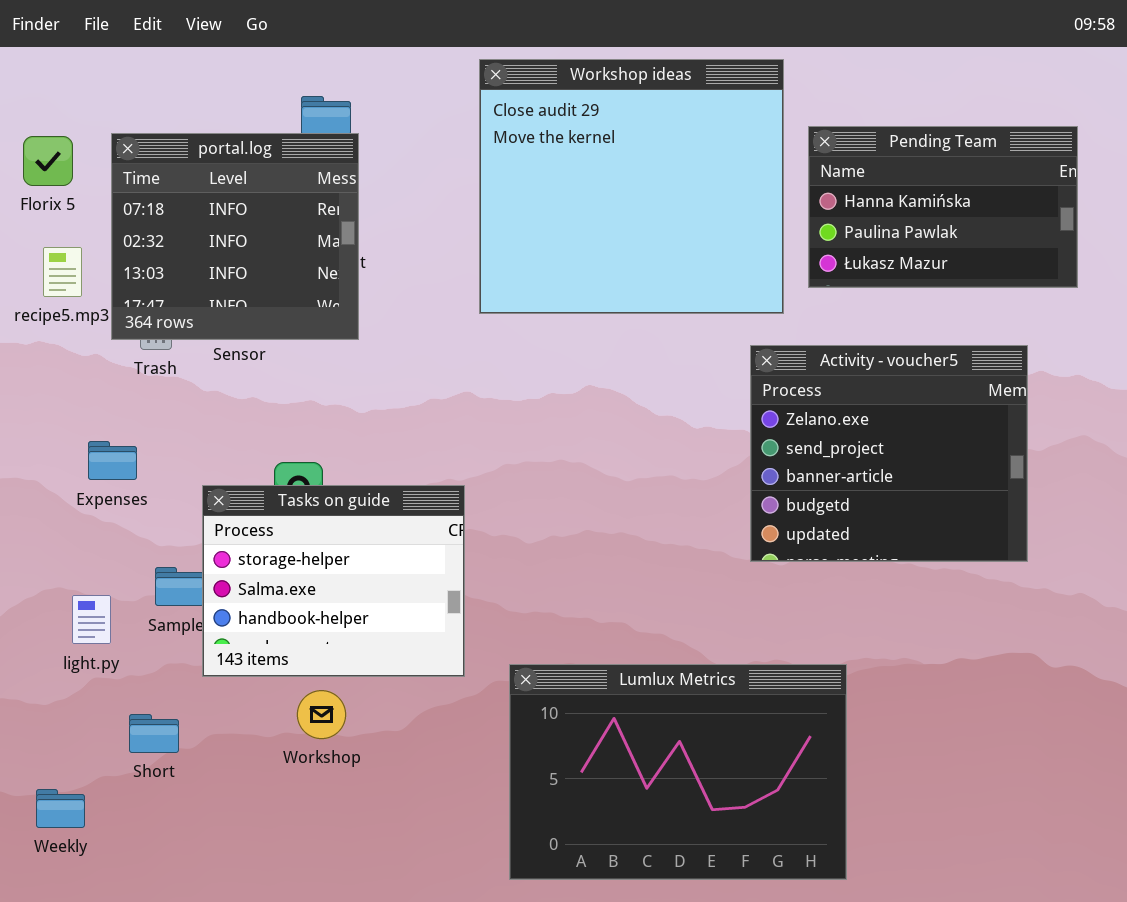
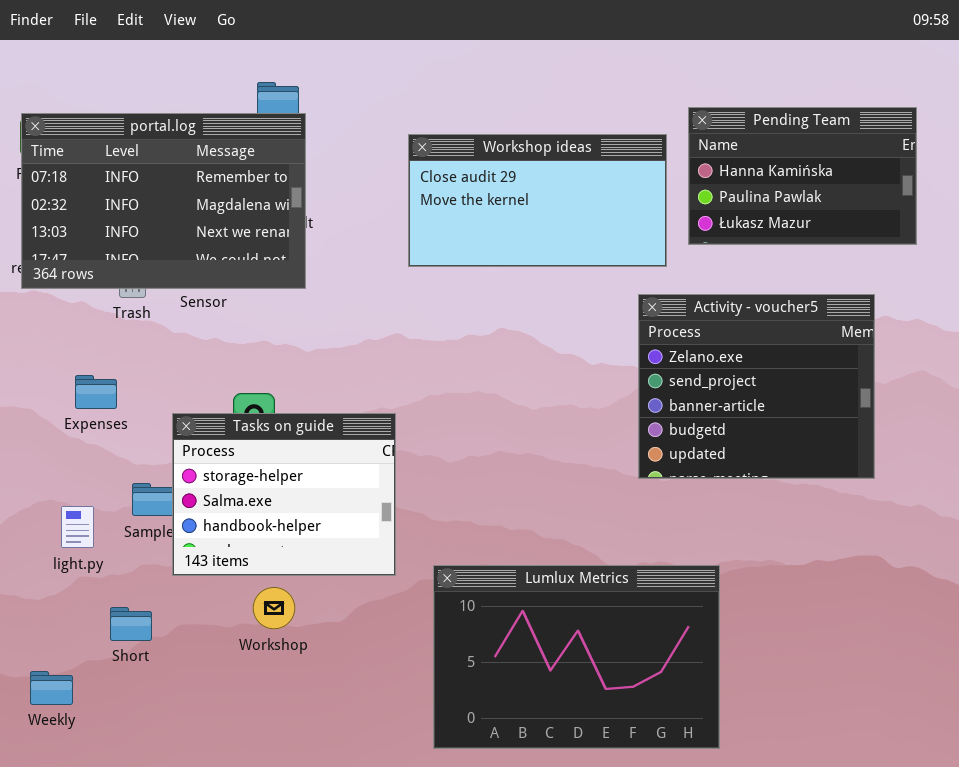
Workshop ideas: [479,59,784,314] -> [408,134,667,267], resized
portal.log: [111,133,359,340] -> [21,113,306,289], resized

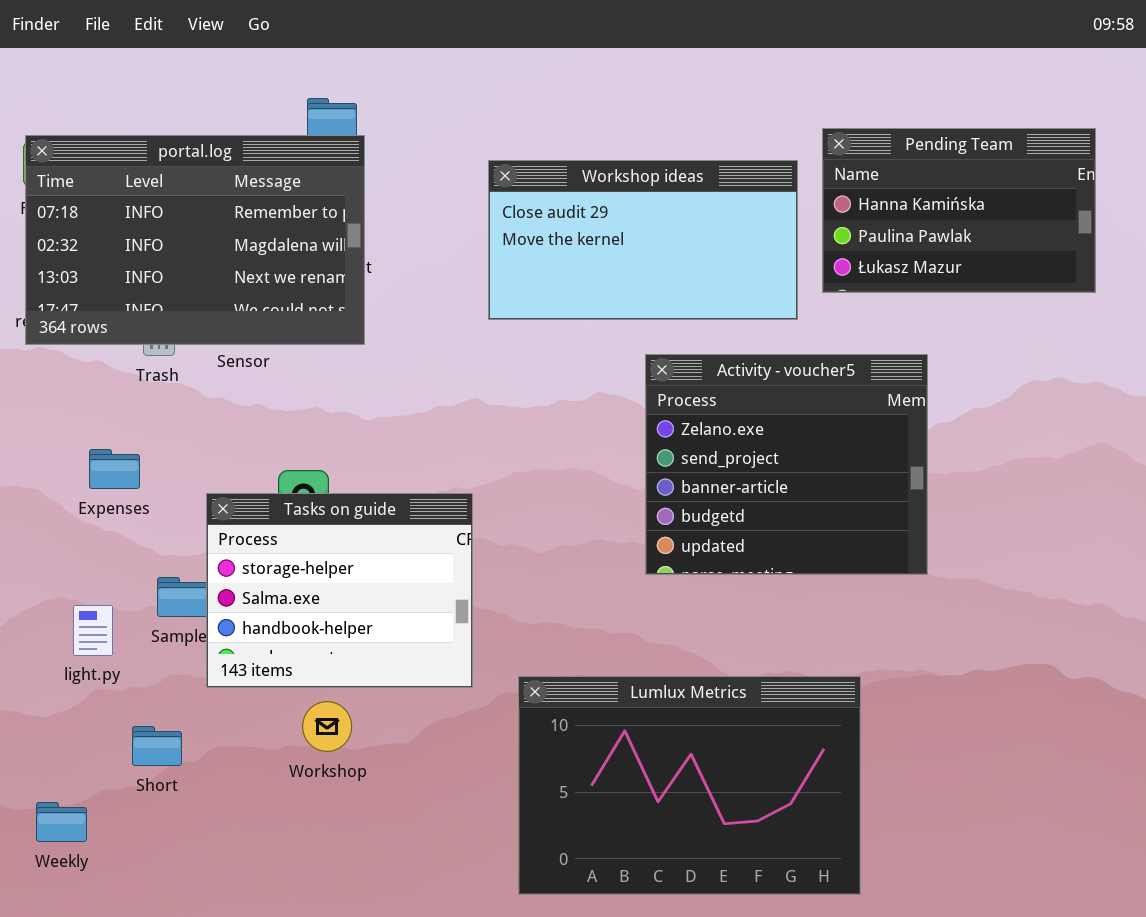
Activity - voucher5: [638,294,875,479] -> [645,354,928,575], moved

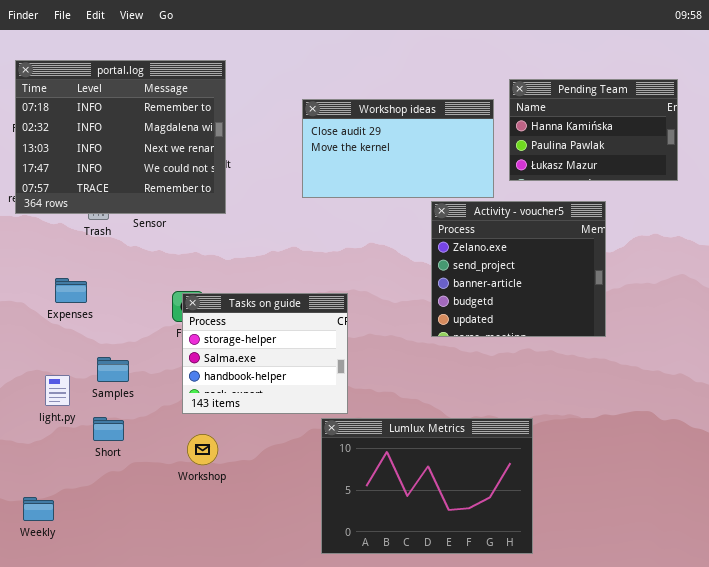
portal.log: [25,135,365,345] -> [15,60,226,214], resized
Activity - voucher5: [645,354,928,575] -> [431,201,606,337], moved
Tasks on guide: [206,493,473,688] -> [182,293,348,414], moved
Short: [132,726,182,766] -> [93,417,124,441], moved

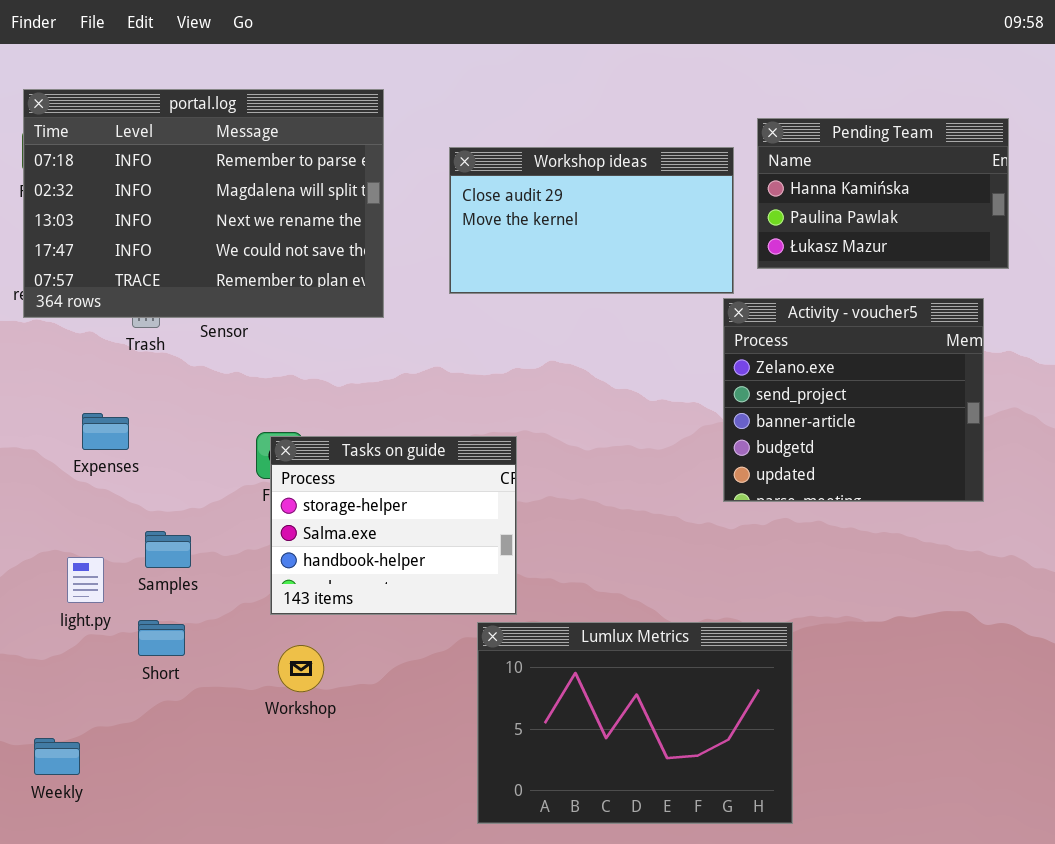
portal.log: [15,60,226,214] -> [23,89,384,318], resized
Activity - voucher5: [431,201,606,337] -> [723,298,984,502], moved

